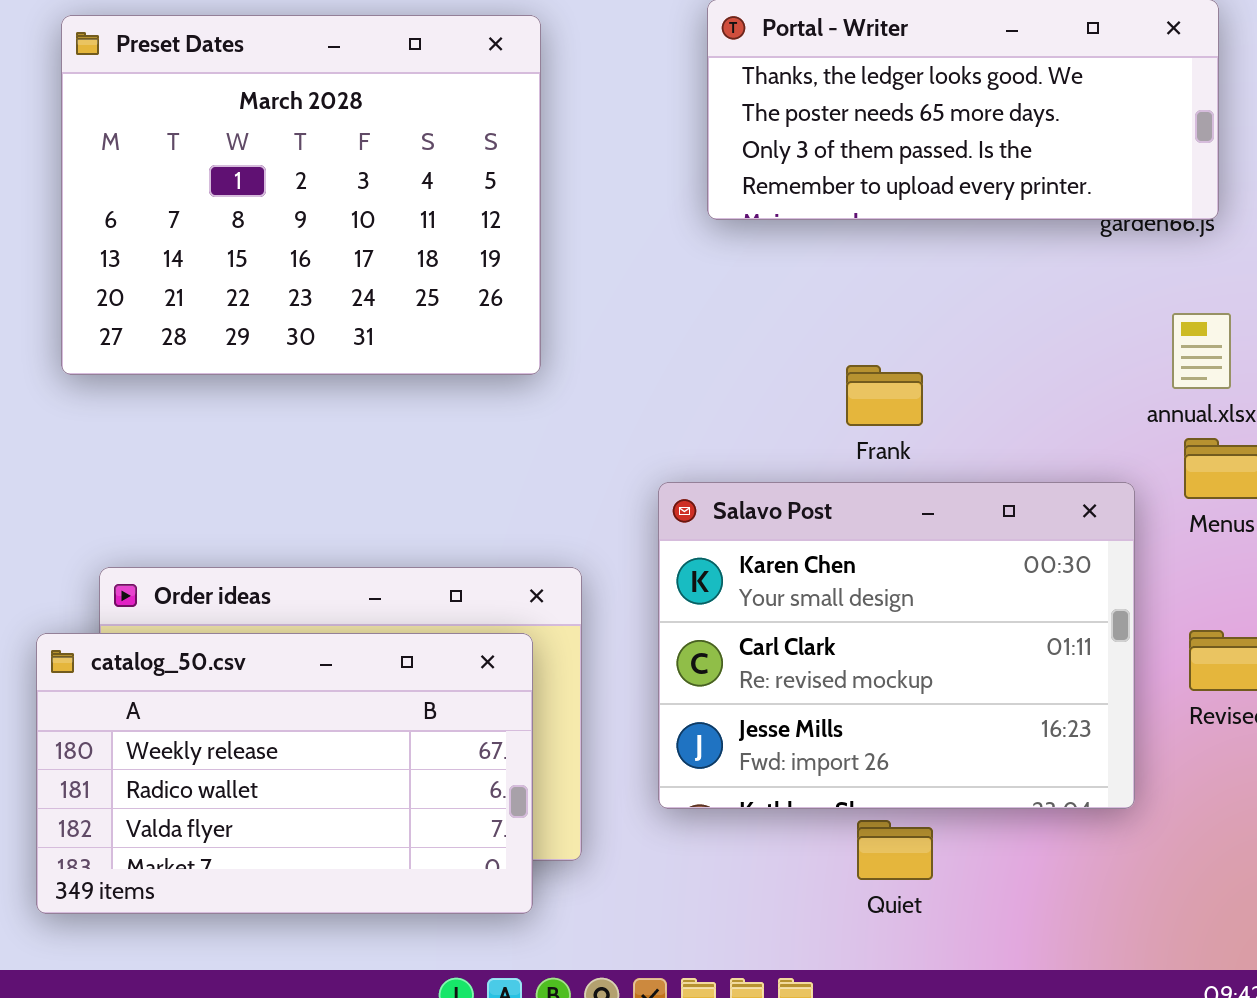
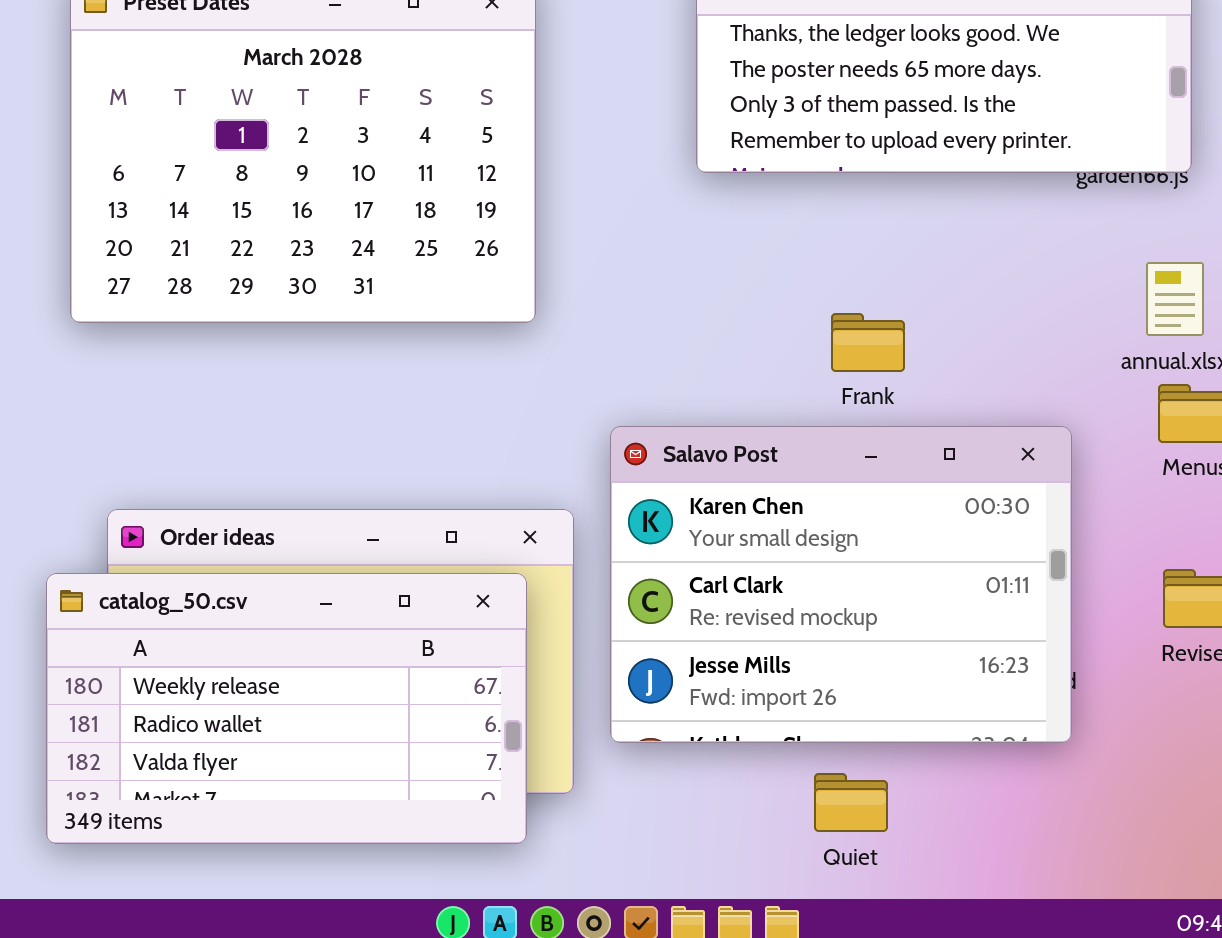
Salavo Post: [658,482,1135,809] -> [610,426,1072,743], moved
Quiet: [857,820,933,880] -> [814,773,888,832], moved

